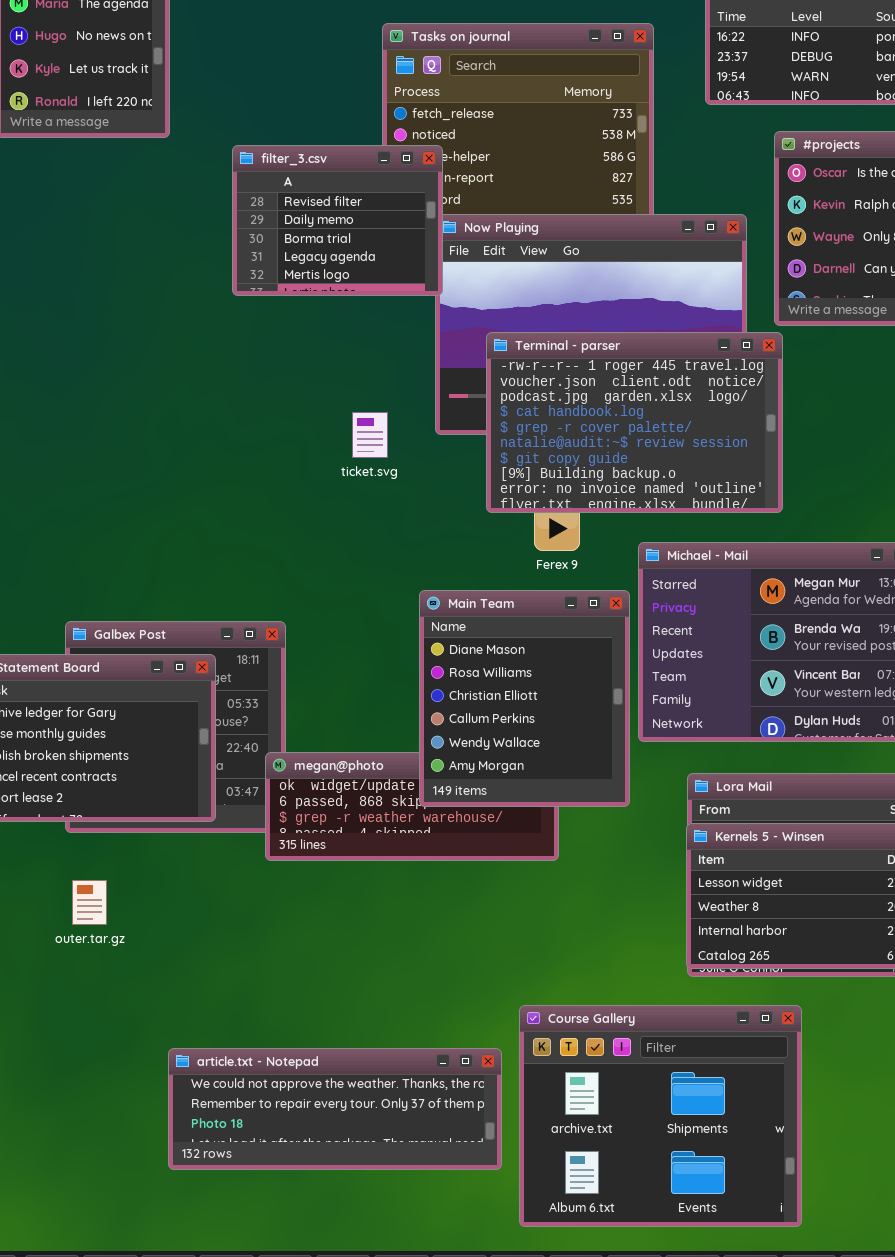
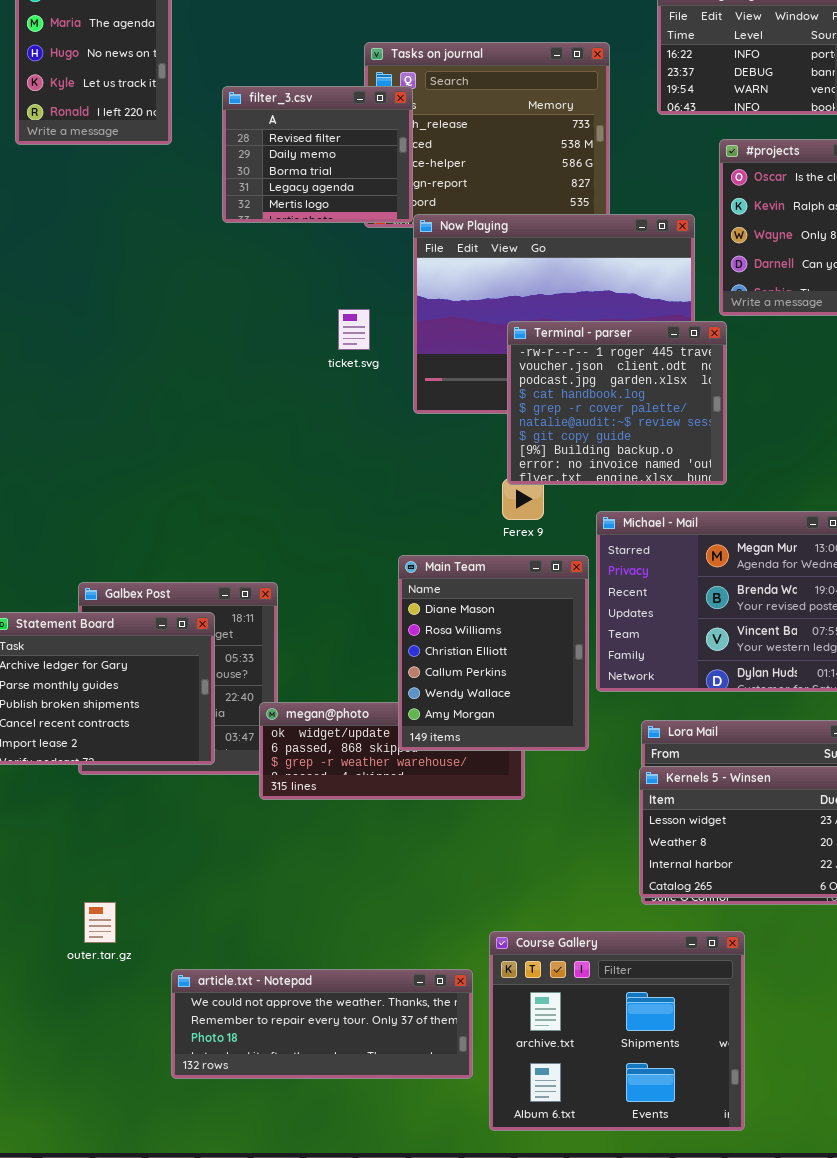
filter_3.csv: [232,145,443,296] -> [222,86,413,223], moved
Terminal - parser: [486,332,783,513] -> [507,321,727,485], resized
ticket.svg: [352,412,388,458] -> [338,309,370,350], moved
outer.tar.gz: [72,880,107,925] -> [84,902,116,943], moved

